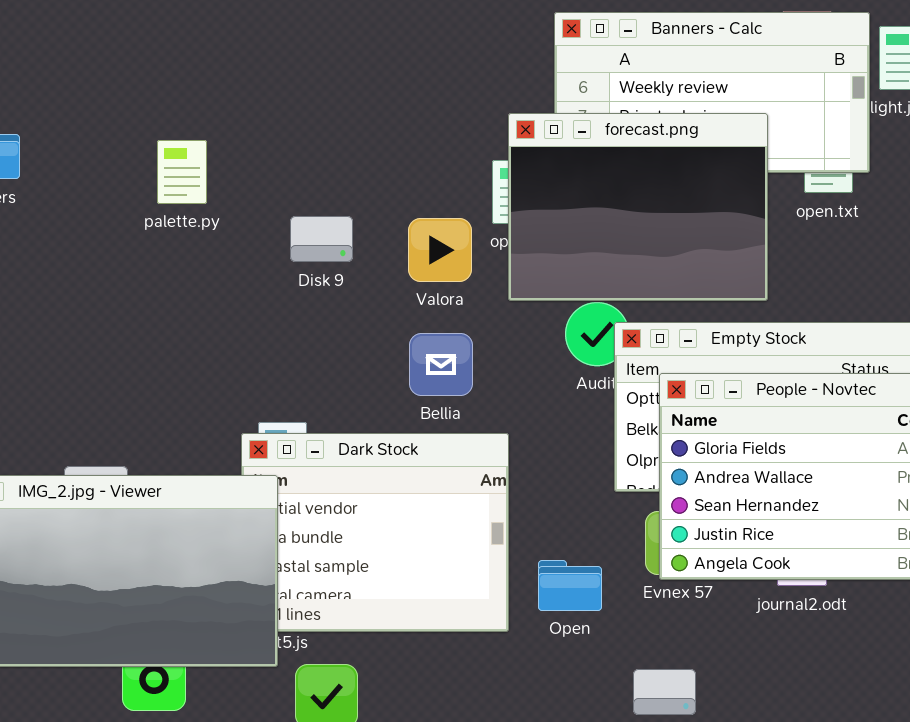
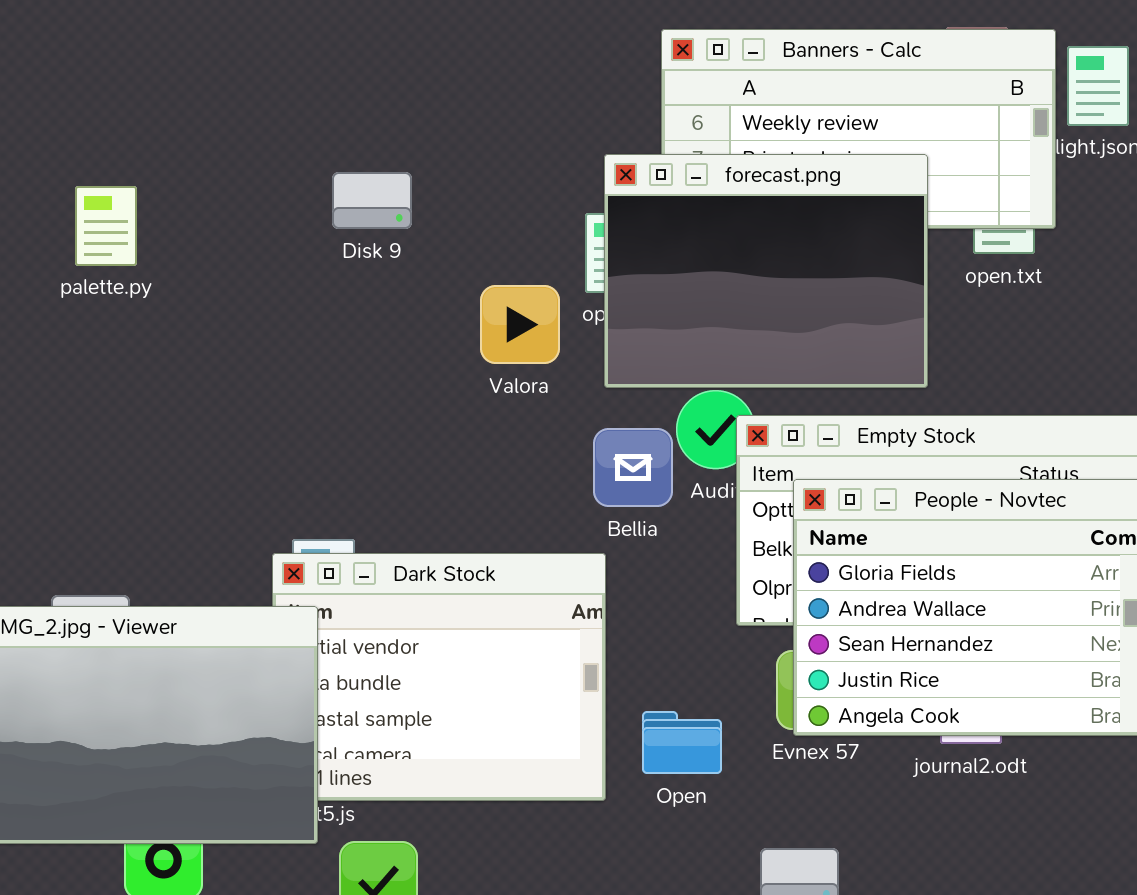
palette.py: [157,140,207,204] -> [75,186,137,266], moved
Disk 9: [290,216,353,262] -> [332,172,412,229], moved
Bellia: [409,333,473,396] -> [593,428,673,507], moved

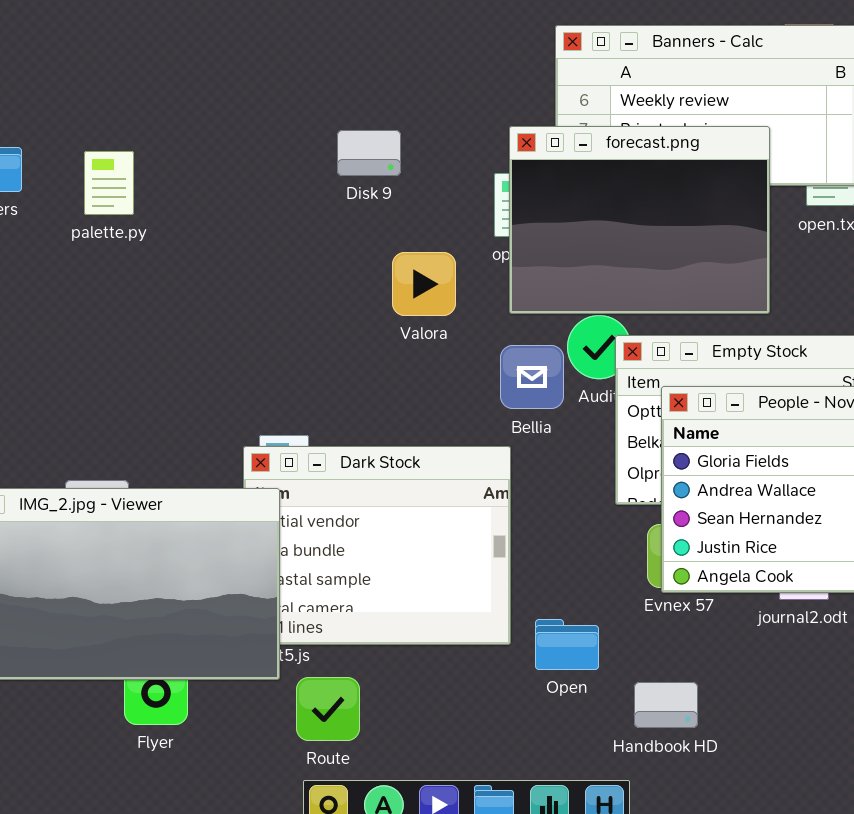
Disk 9: [332,172,412,229] -> [337,130,401,176], moved
Valora: [480,285,560,364] -> [392,252,456,316], moved
Open: [642,711,722,774] -> [535,619,599,670], moved

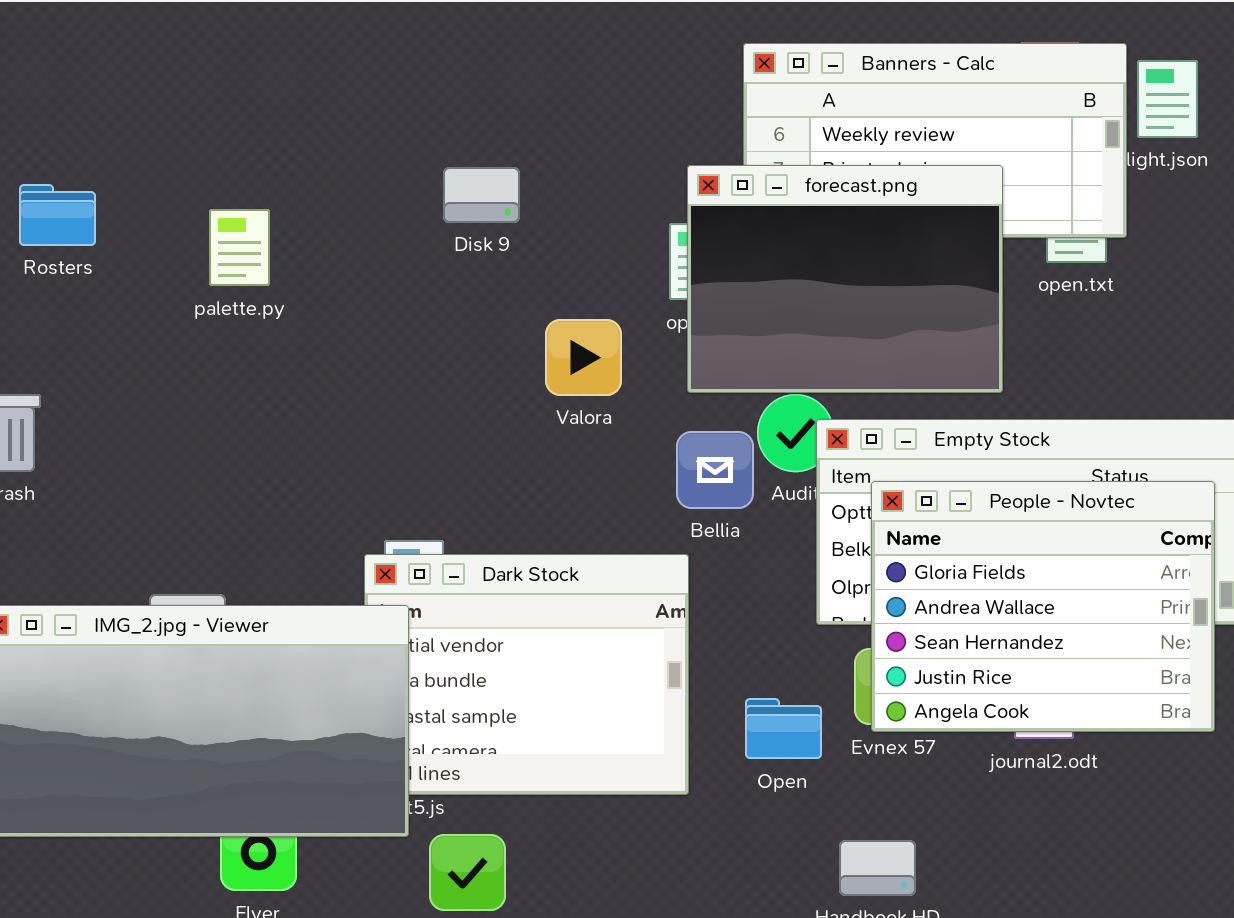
Disk 9: [337,130,401,176] -> [443,167,520,223], moved
palette.py: [84,151,134,215] -> [209,209,270,286], moved
Open: [535,619,599,670] -> [745,698,822,759], moved

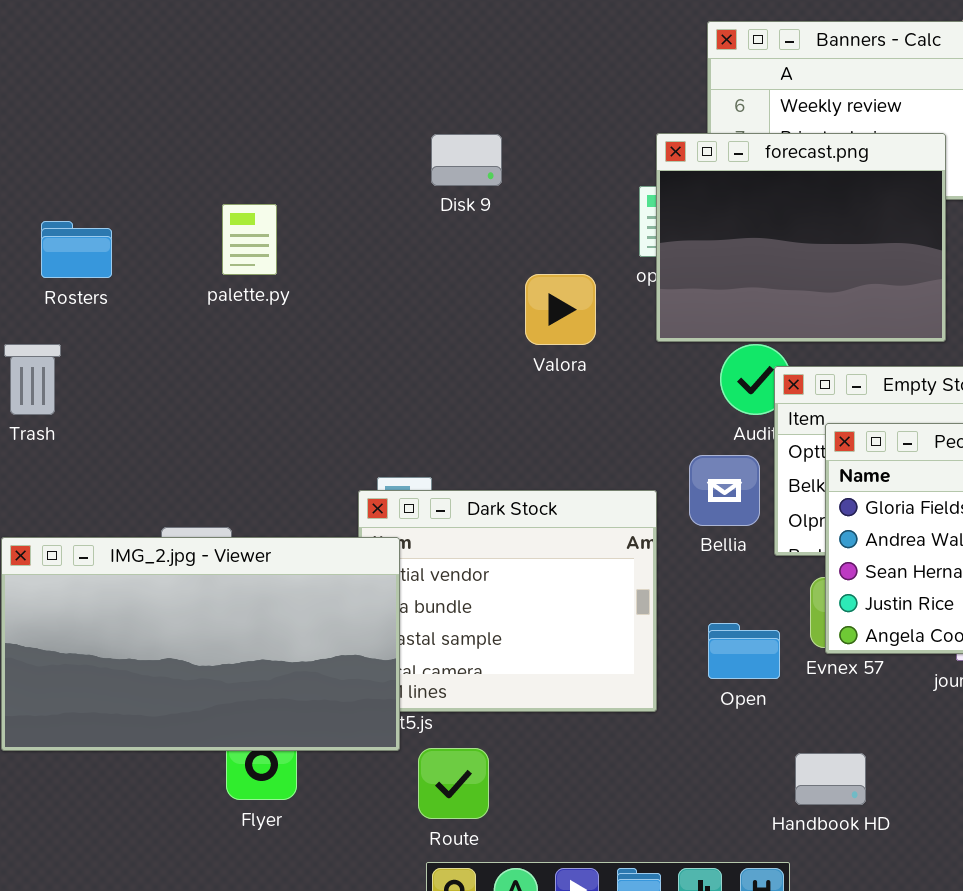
Rosters: [19,184,96,246] -> [41,221,112,278], moved
palette.py: [209,209,270,286] -> [222,204,277,275], moved
Bellia: [676,431,754,509] -> [689,455,760,526], moved

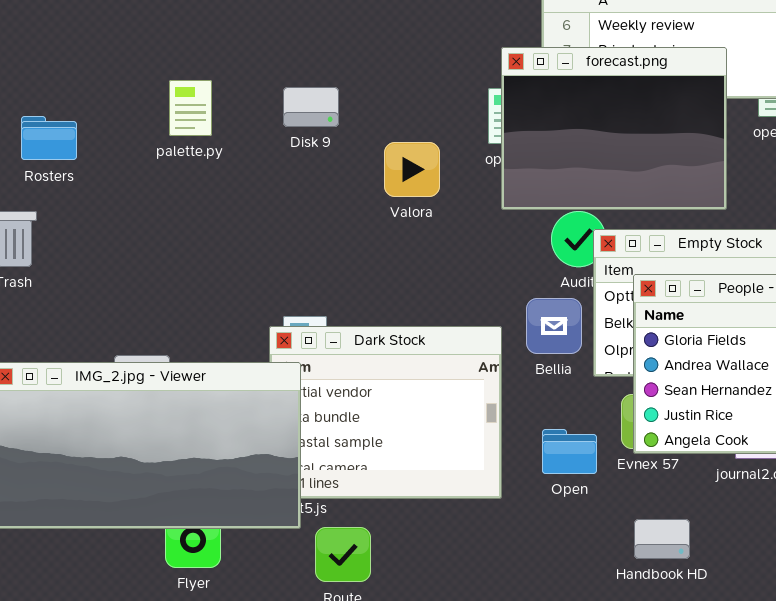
Disk 9: [431,134,502,186] -> [283,87,339,127], moved
palette.py: [222,204,277,275] -> [169,80,212,136], moved
Valora: [525,274,596,345] -> [384,142,440,197], moved
Handbook HD: [795,753,866,805] -> [634,519,690,559], moved

